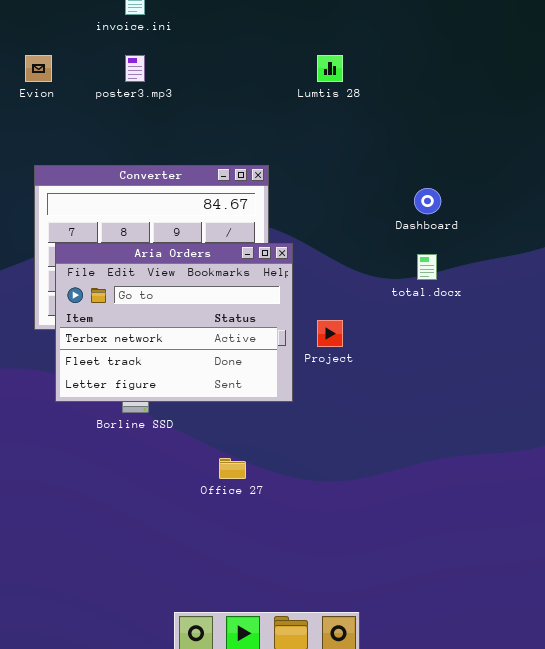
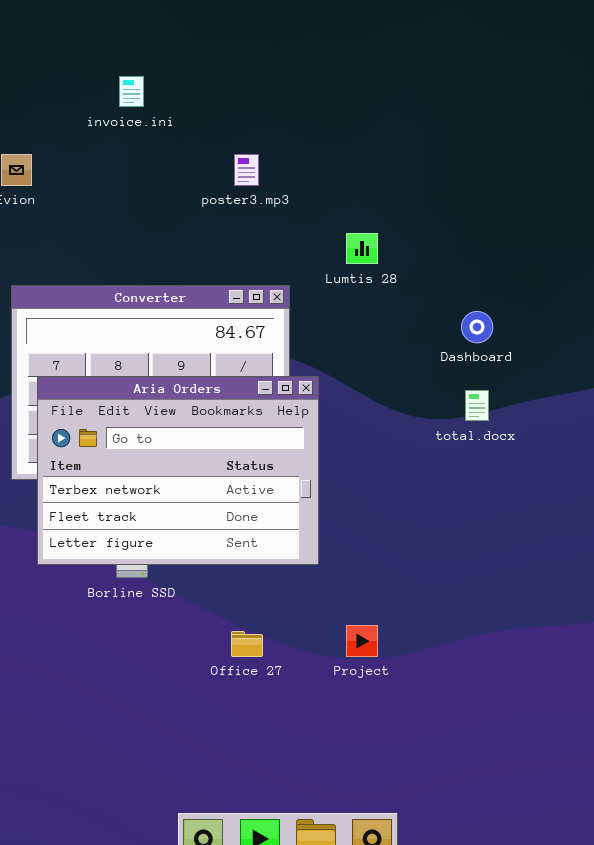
poster3.mp3: [125,55,145,82] -> [234,154,259,186], moved
Lumtis 28: [317,55,343,82] -> [346,233,378,264], moved
Project: [317,320,343,347] -> [346,625,378,657], moved

